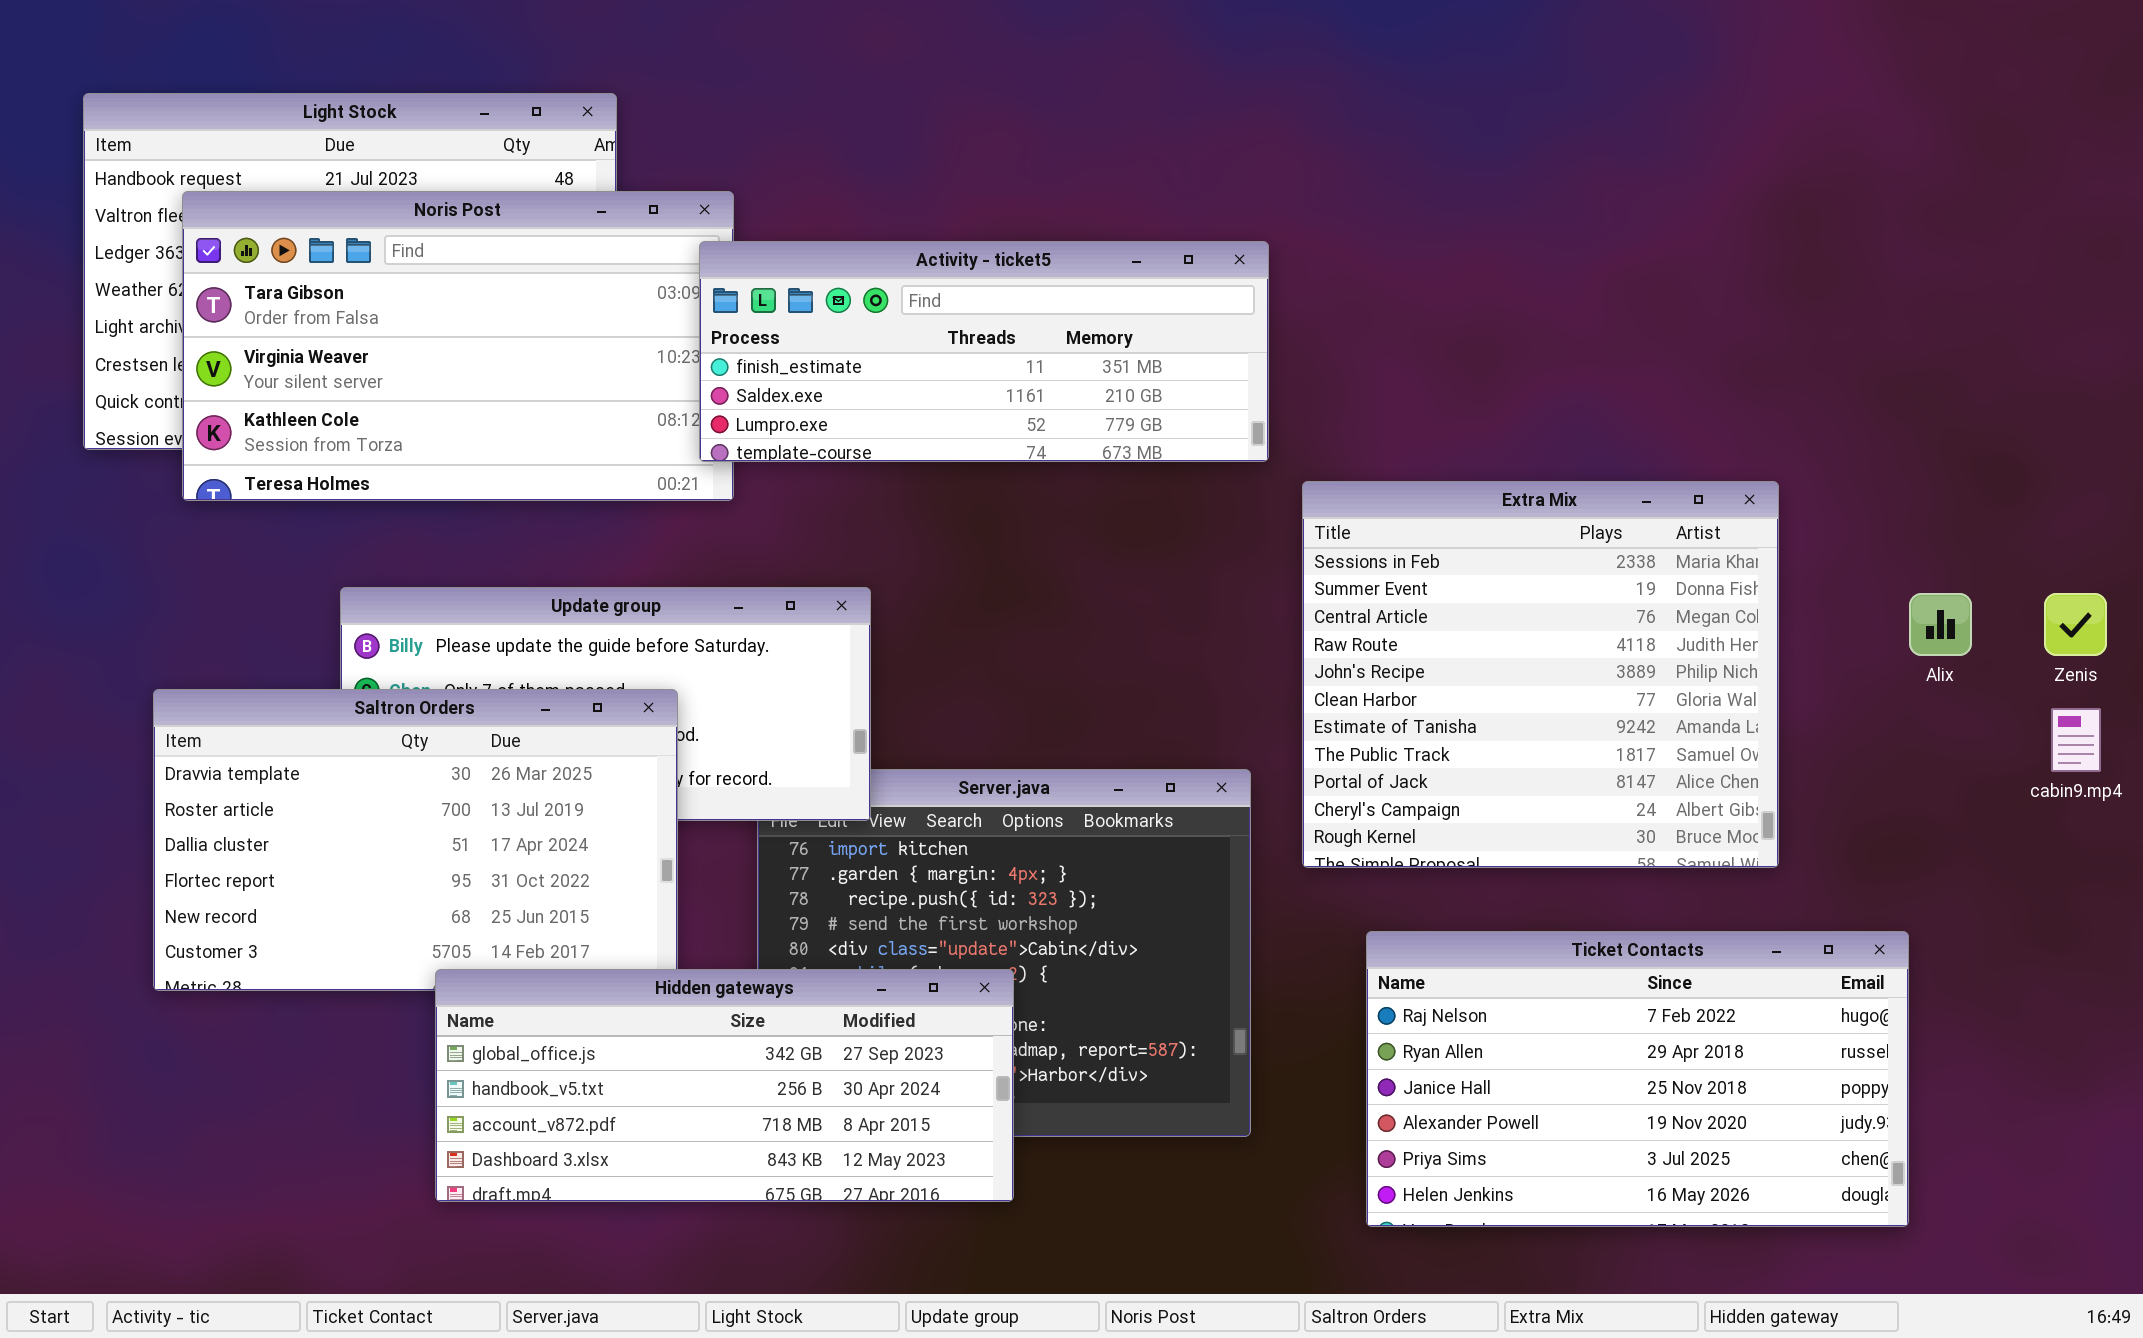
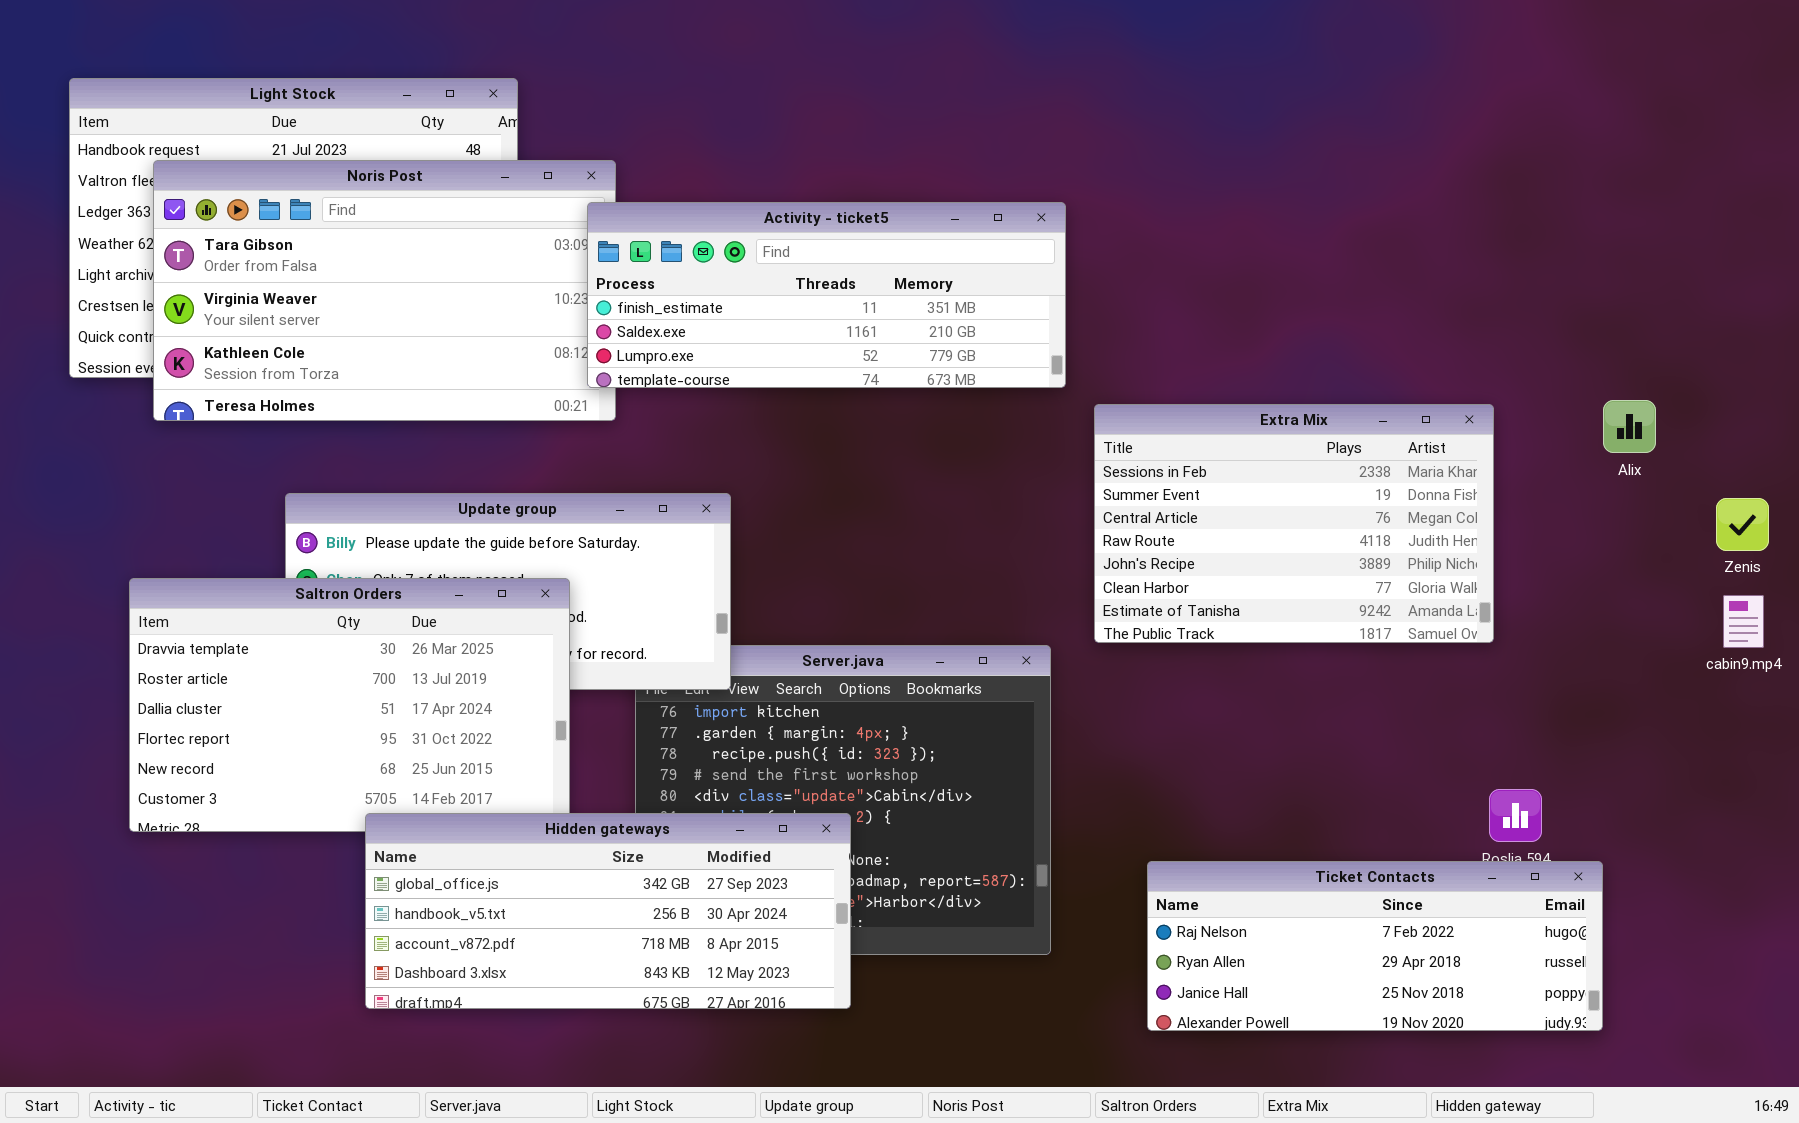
Extra Mix: [1302,481,1779,868] -> [1094,404,1494,643], resized
Alix: [1909,593,1972,656] -> [1603,400,1656,453], moved
Ticket Contacts: [1366,931,1909,1227] -> [1147,861,1603,1031], resized

